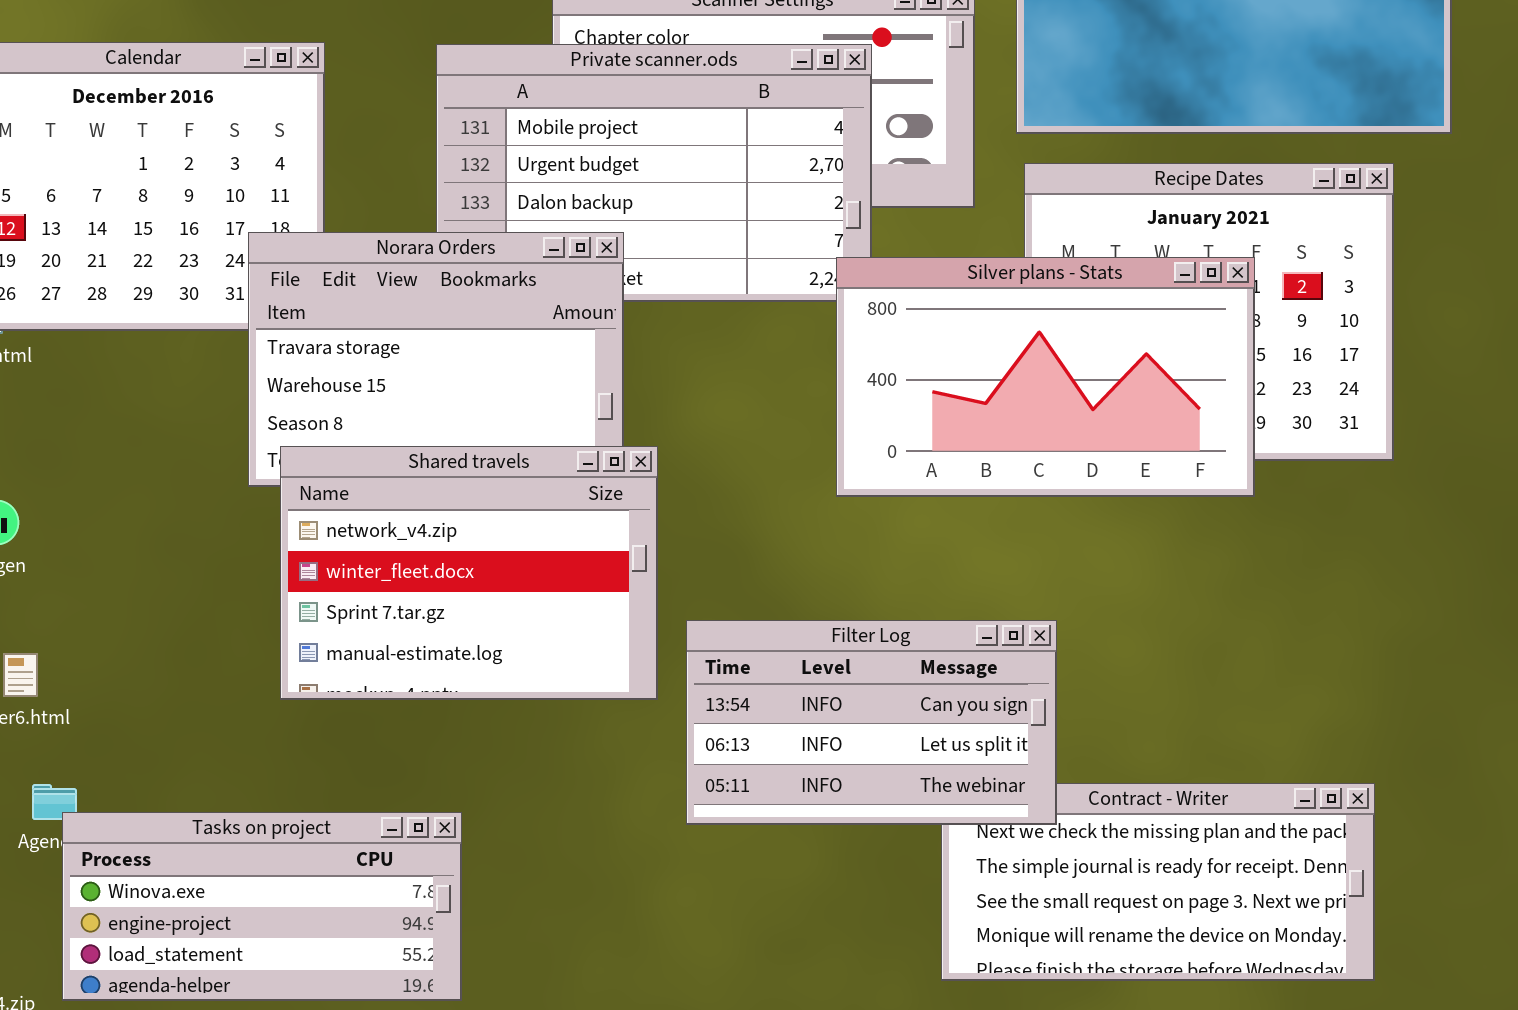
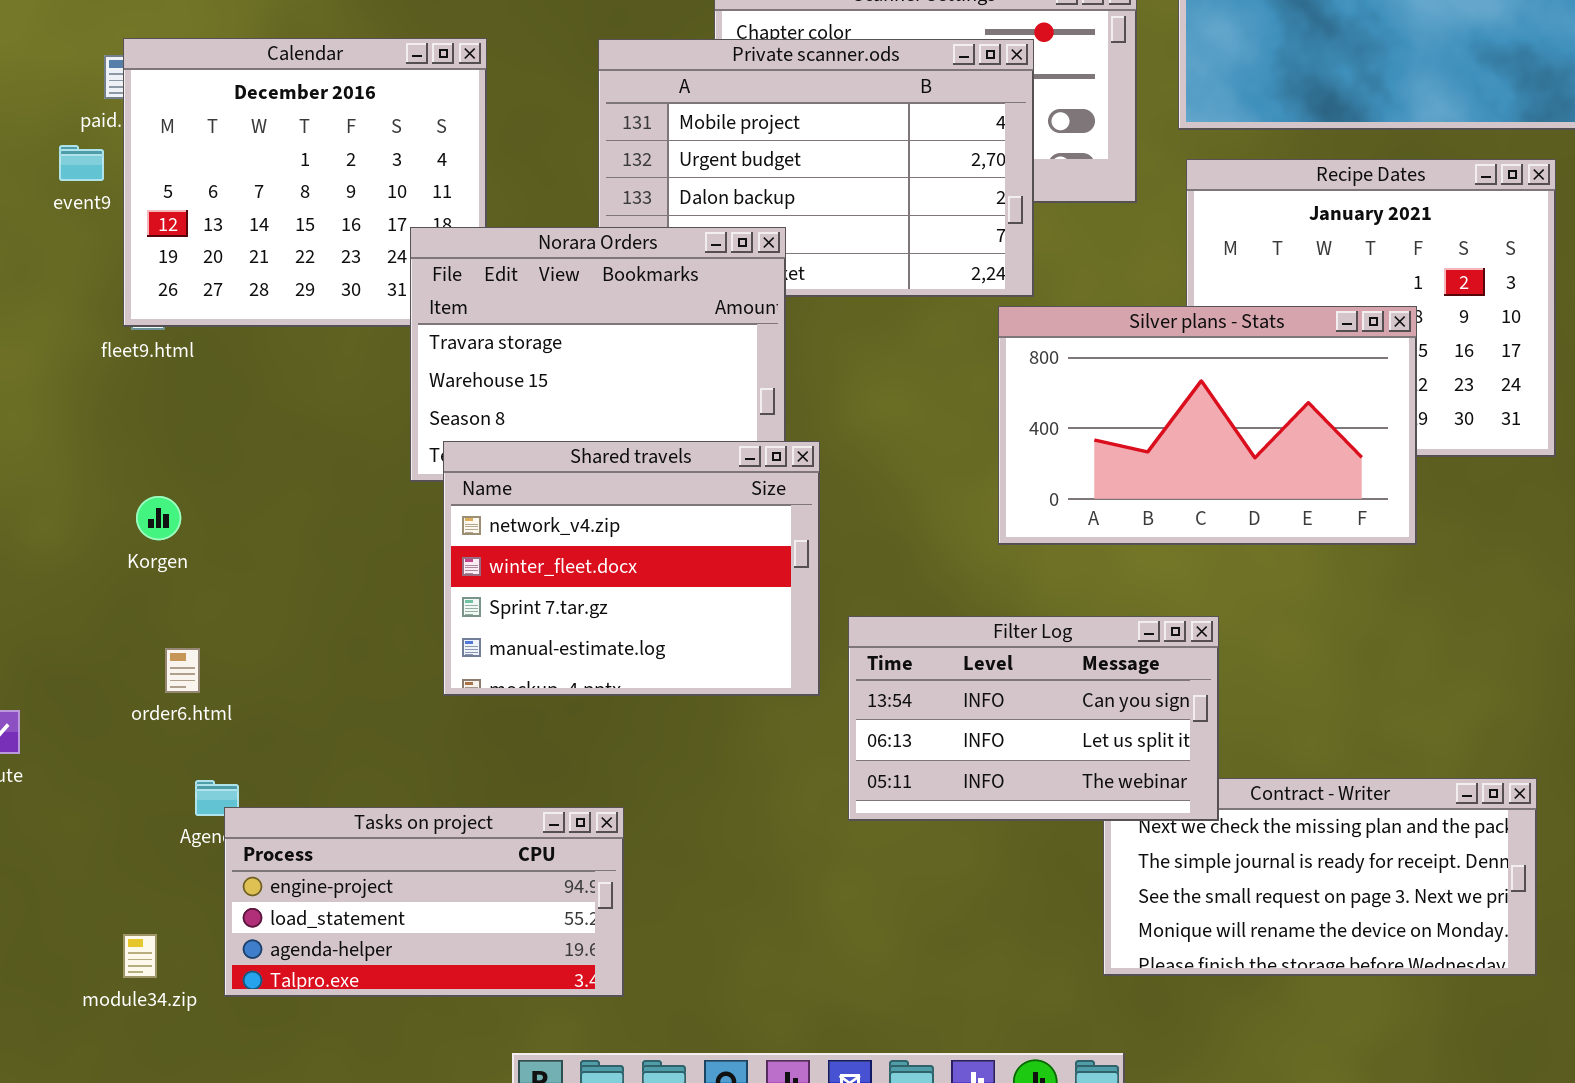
Silver plans - Stats: [836,257,1255,497] -> [998,306,1417,545], moved
Tasks on project: [62,812,462,1001] -> [224,807,624,997], scrolled down 1 row

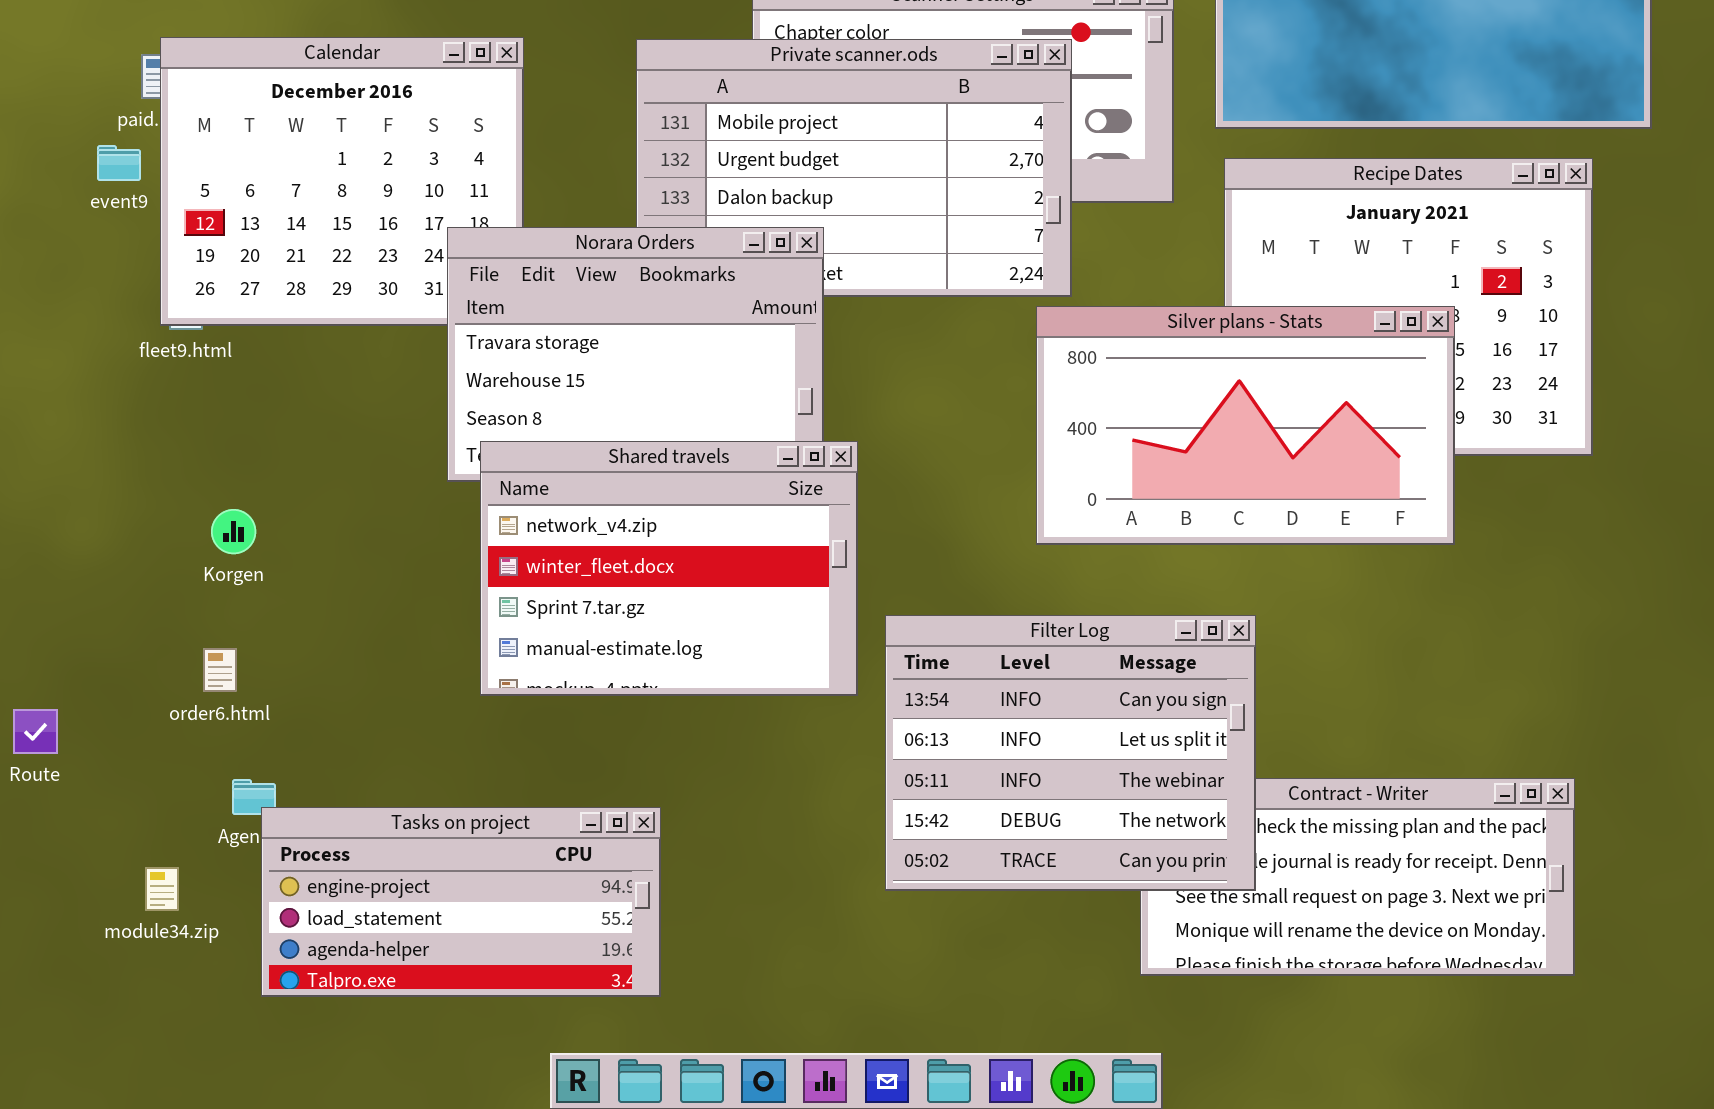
Korgen: [136,496,181,540] -> [211,509,256,554], moved
Filter Log: [848,616,1219,821] -> [885,615,1256,891], resized
module34.zip: [123,934,157,978] -> [145,867,179,911], moved

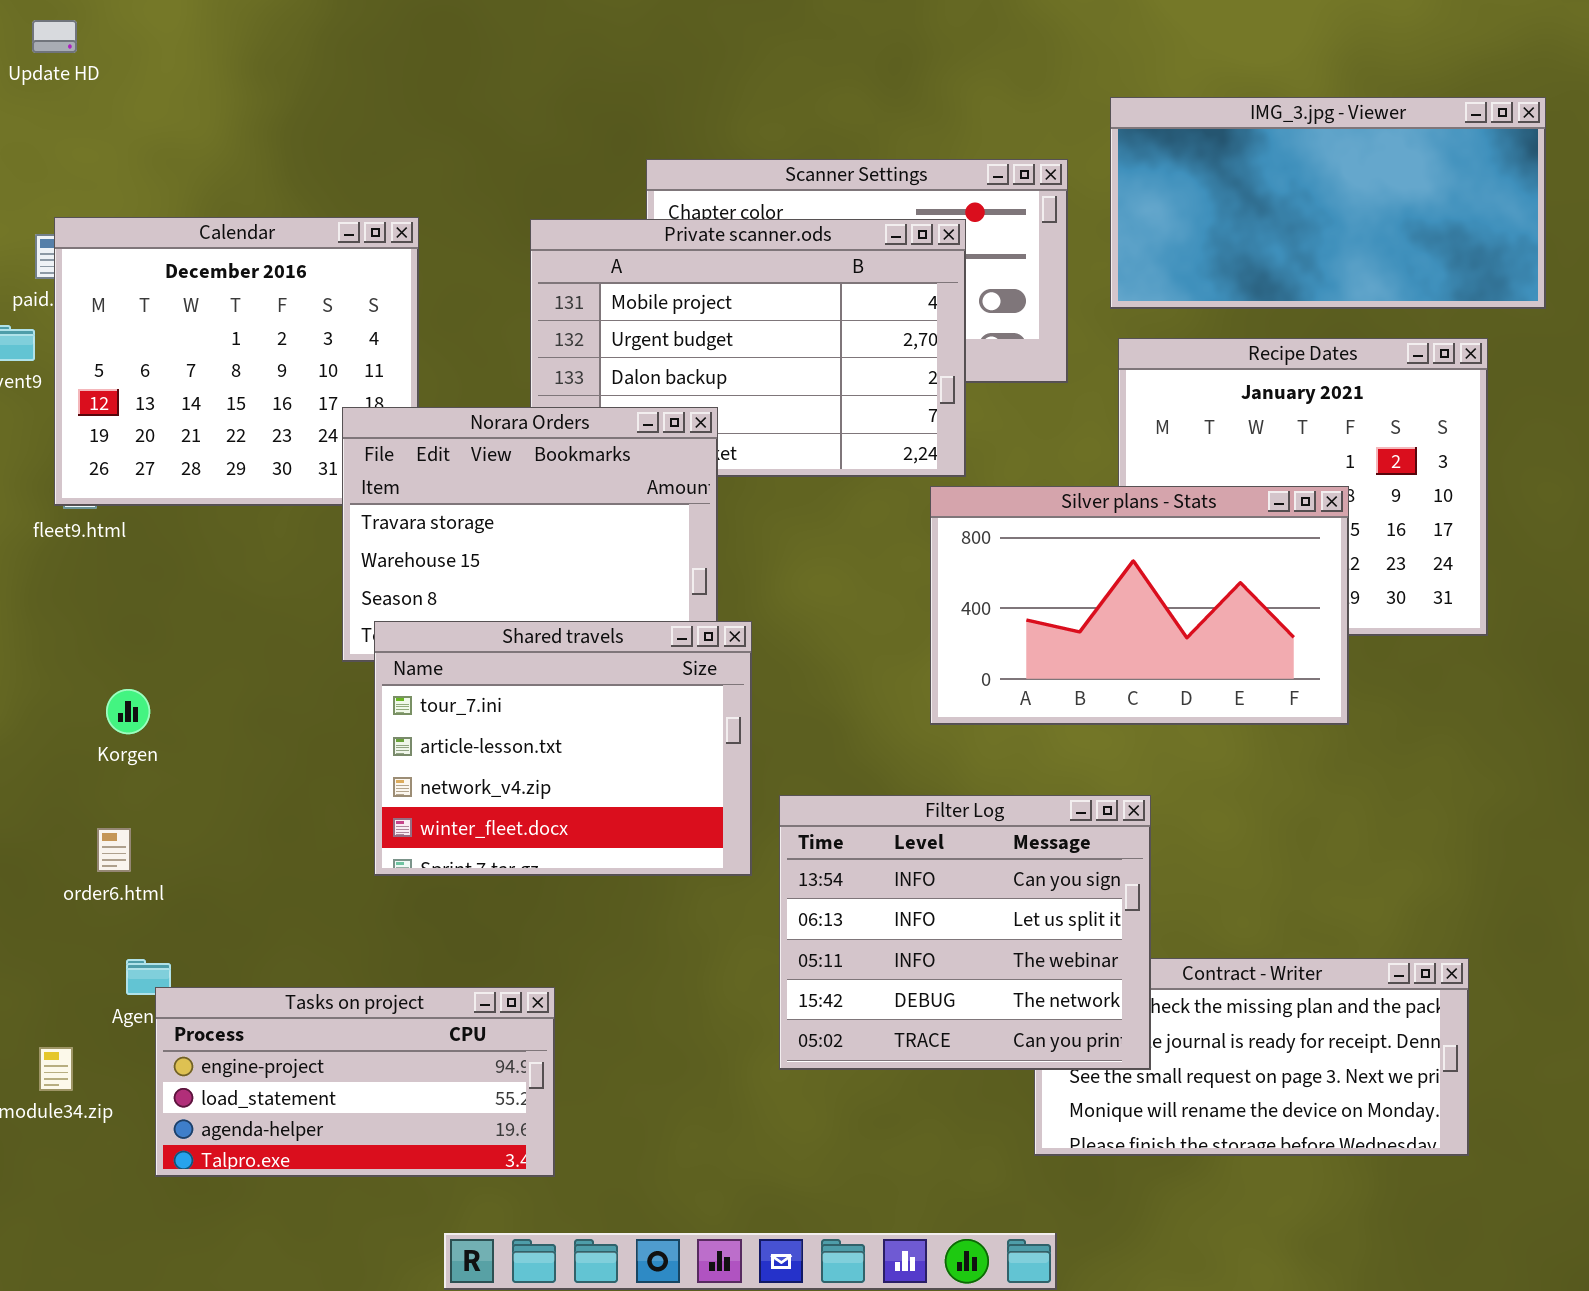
Shared travels: [480,441,858,696] -> [374,621,752,876], scrolled up 2 rows

